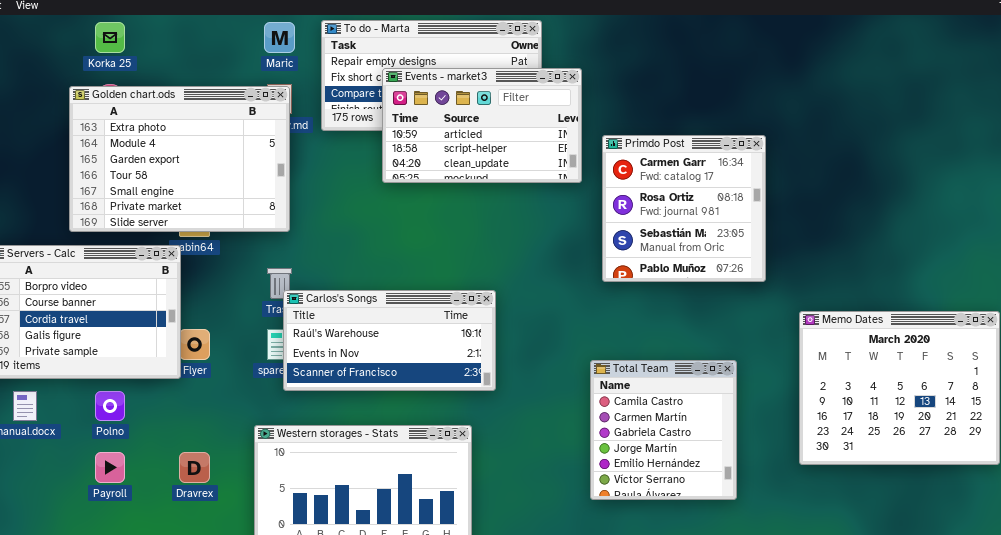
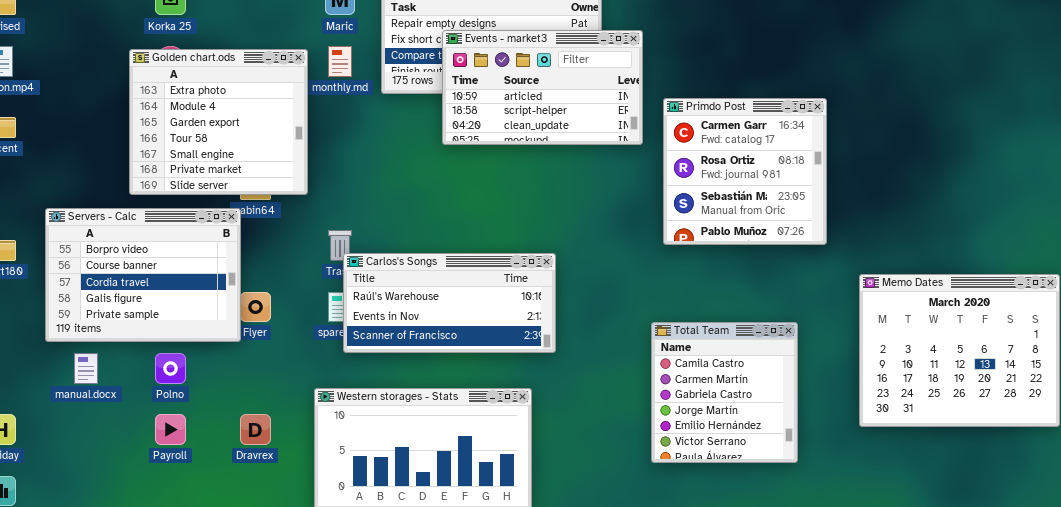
Golden chart.ods: [69,86,290,232] -> [129,49,308,195], resized

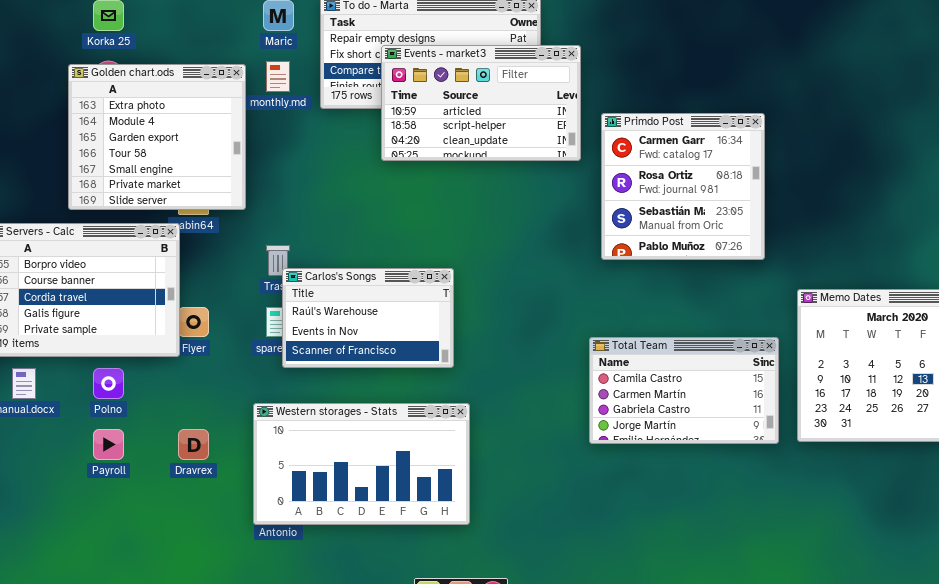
Carlos's Songs: [343,253,556,353] -> [282,268,454,368], resized
Total Team: [651,322,798,463] -> [589,337,779,444], resized

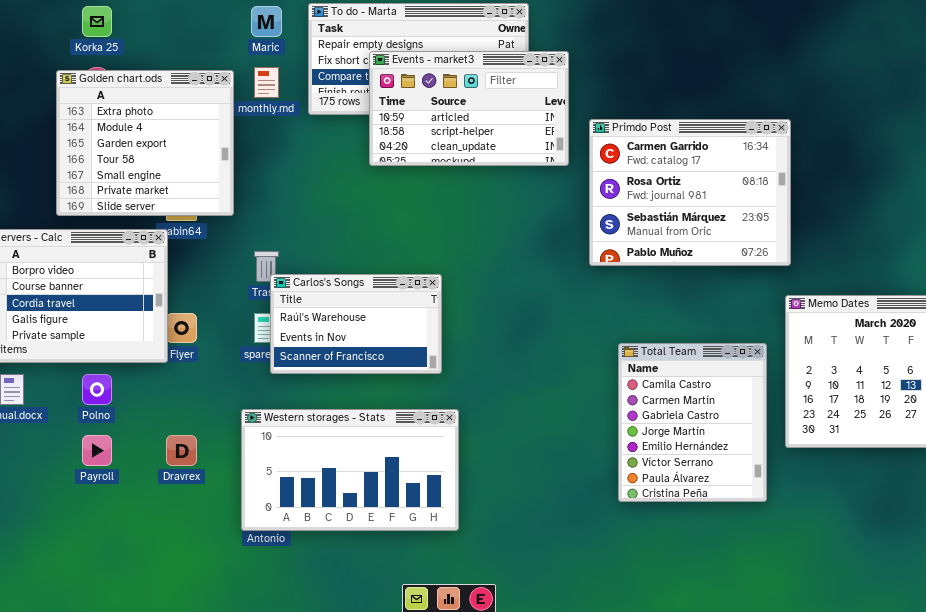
Primdo Post: [601,113,765,260] -> [589,119,791,266], resized
Total Team: [589,337,779,444] -> [618,343,767,502], resized

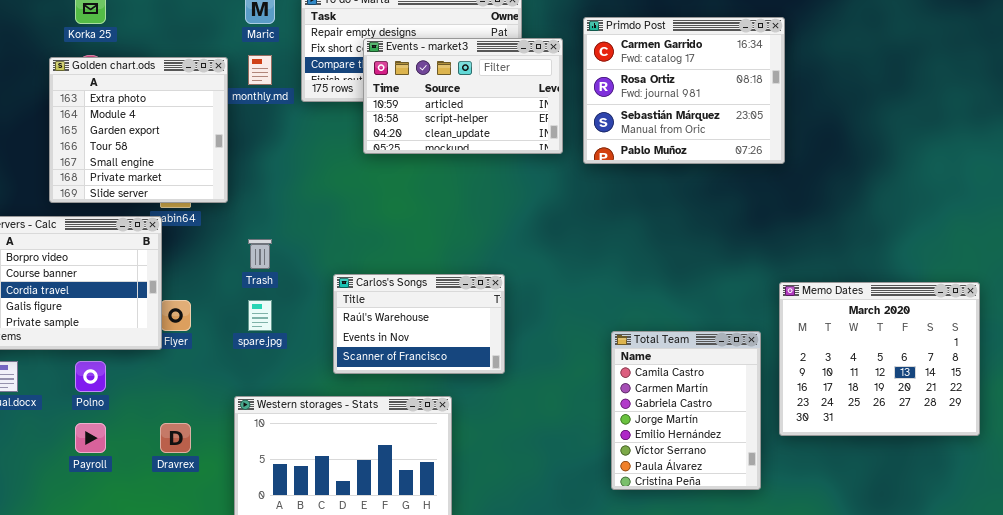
Primdo Post: [589,119,791,266] -> [583,17,785,164], moved
Carlos's Songs: [270,274,442,374] -> [333,274,505,374], moved

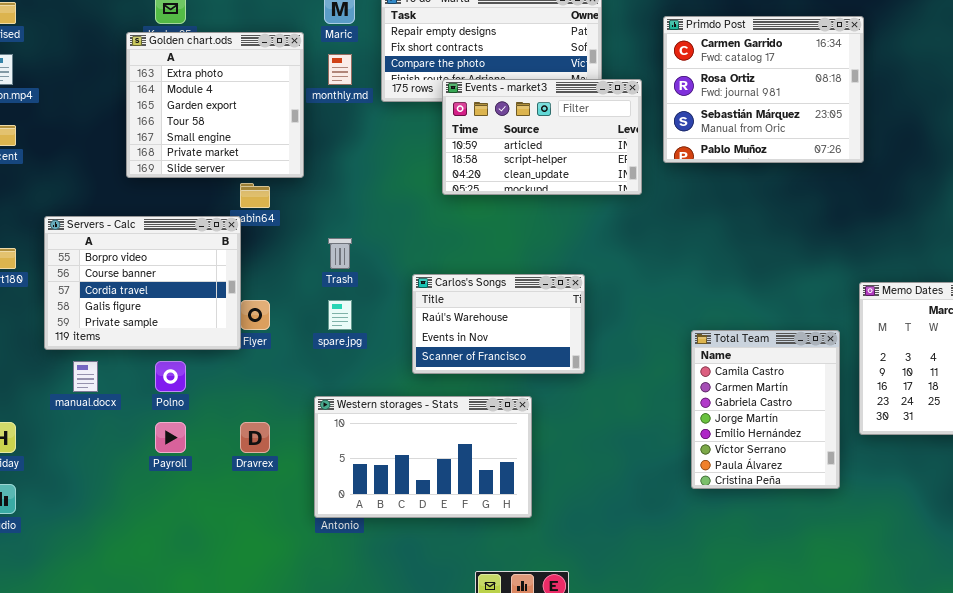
Events - market3: [363,38,563,154] -> [442,79,642,195], moved
Golden chart.ods: [49,57,228,203] -> [126,32,304,178], moved

